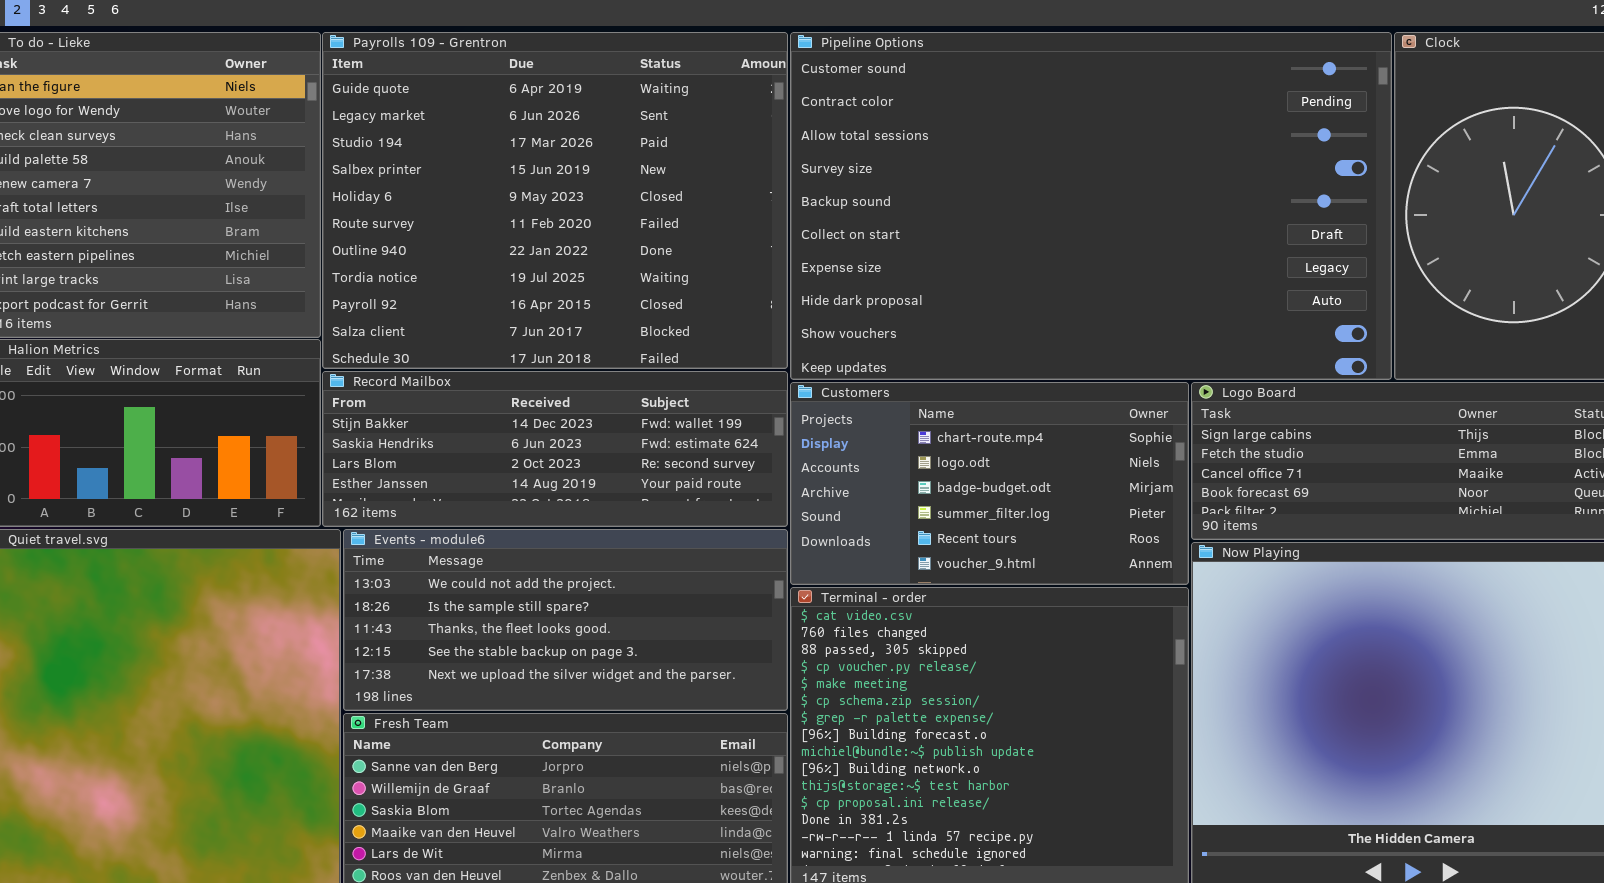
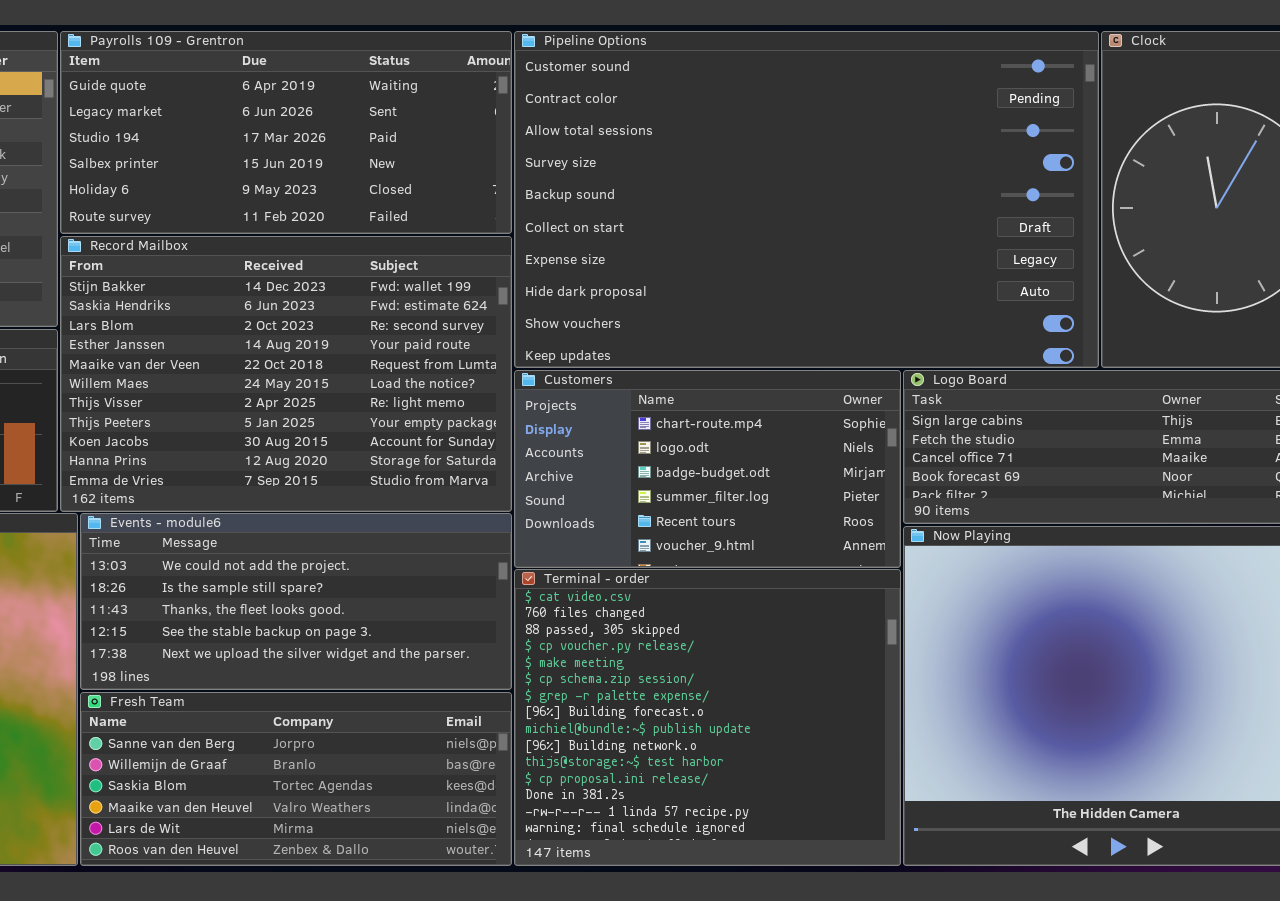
Payrolls 109 - Grentron: [322,32,788,369] -> [60,31,512,234], resized
Record Mailbox: [322,371,788,527] -> [60,236,512,512], resized

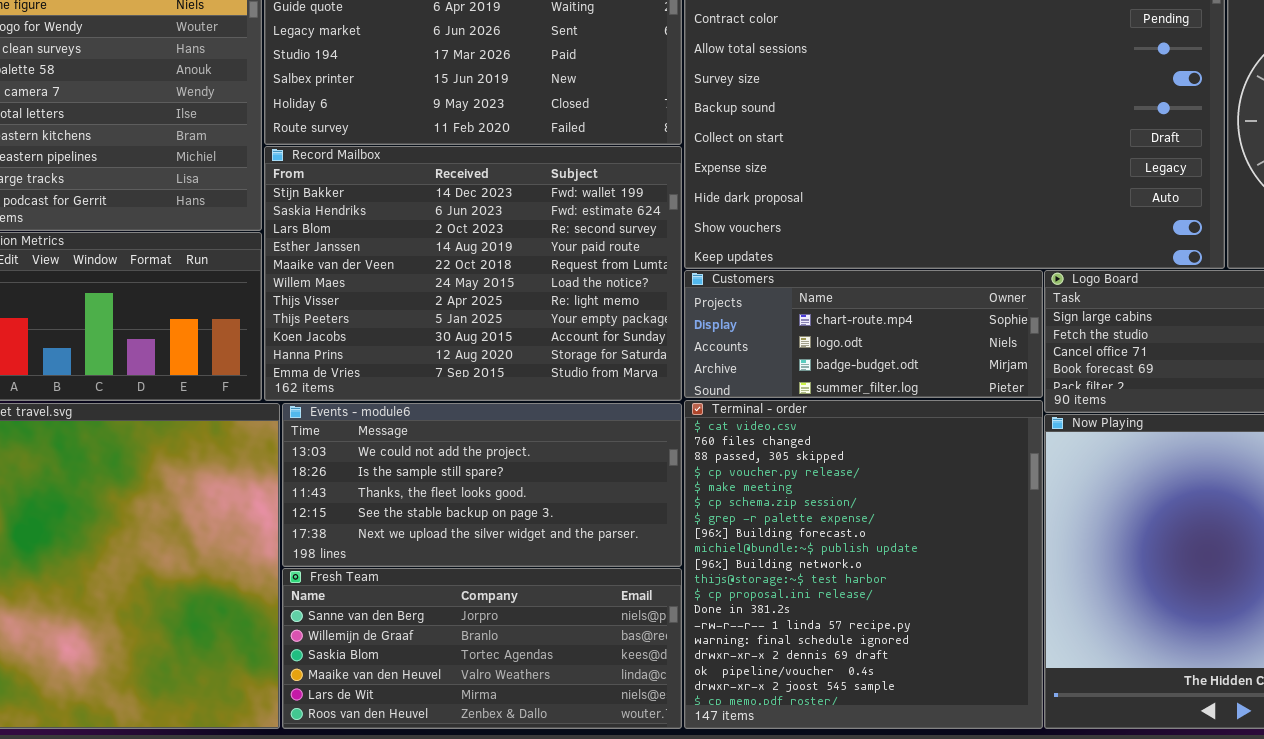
Customers: [514,370,901,568] -> [684,270,1043,398], resized
Terminal - order: [514,569,901,866] -> [684,400,1043,729], resized

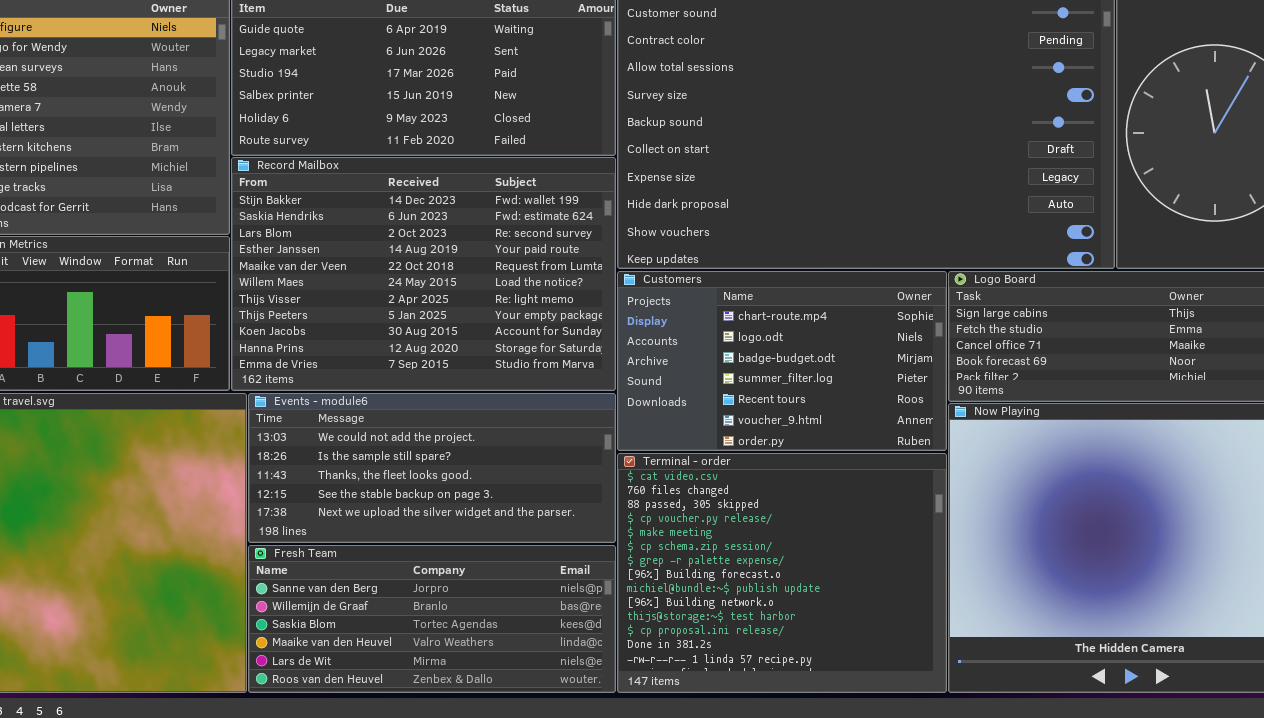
Customers: [684,270,1043,398] -> [617,271,947,451], resized
Terminal - order: [684,400,1043,729] -> [617,453,947,693], resized

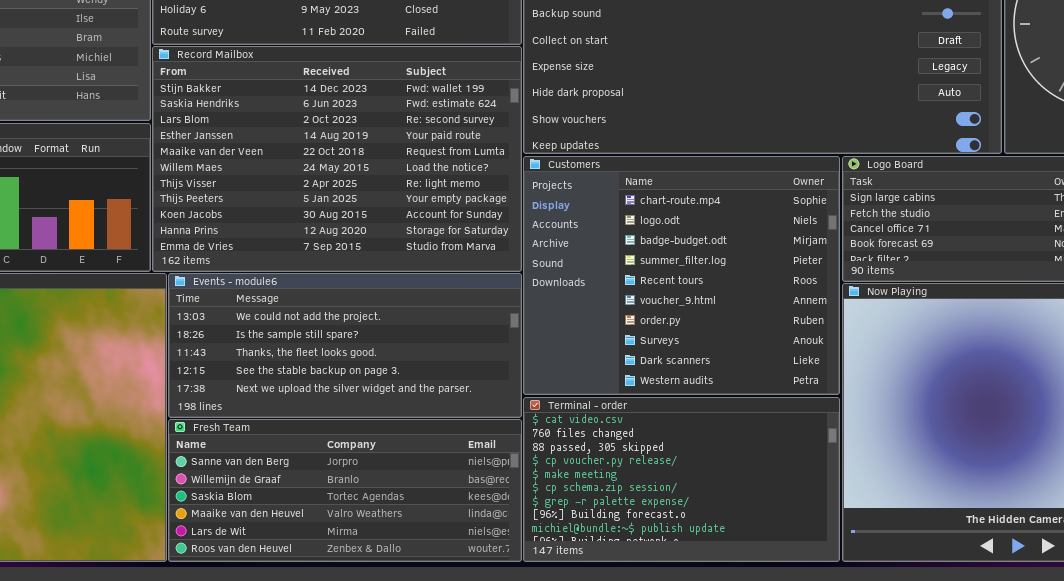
Customers: [617,271,947,451] -> [523,156,840,395], resized
Terminal - order: [617,453,947,693] -> [523,397,840,562], resized

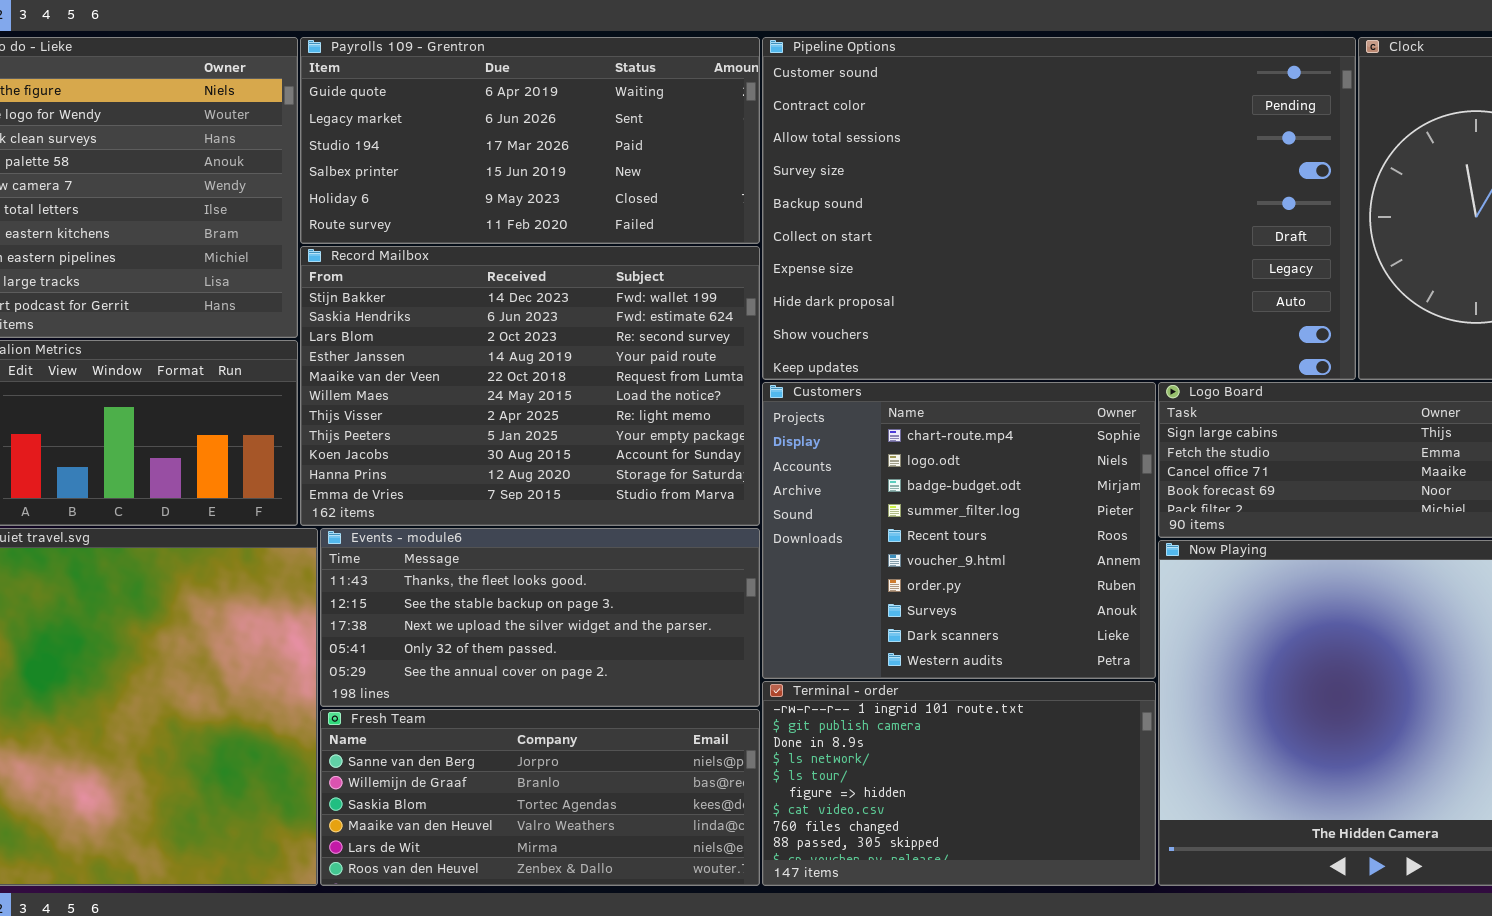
Events - module6: [168,273,522,418] -> [320,528,760,707], scrolled down 2 rows
Terminal - order: [523,397,840,562] -> [762,681,1156,886], scrolled up 6 rows

